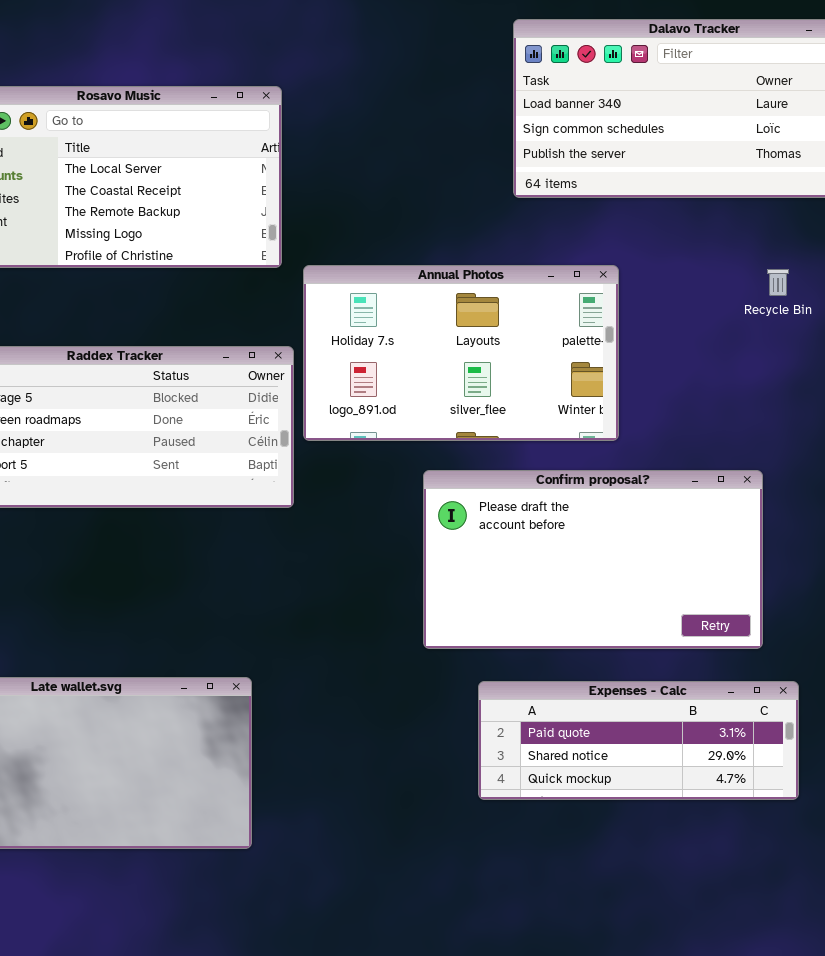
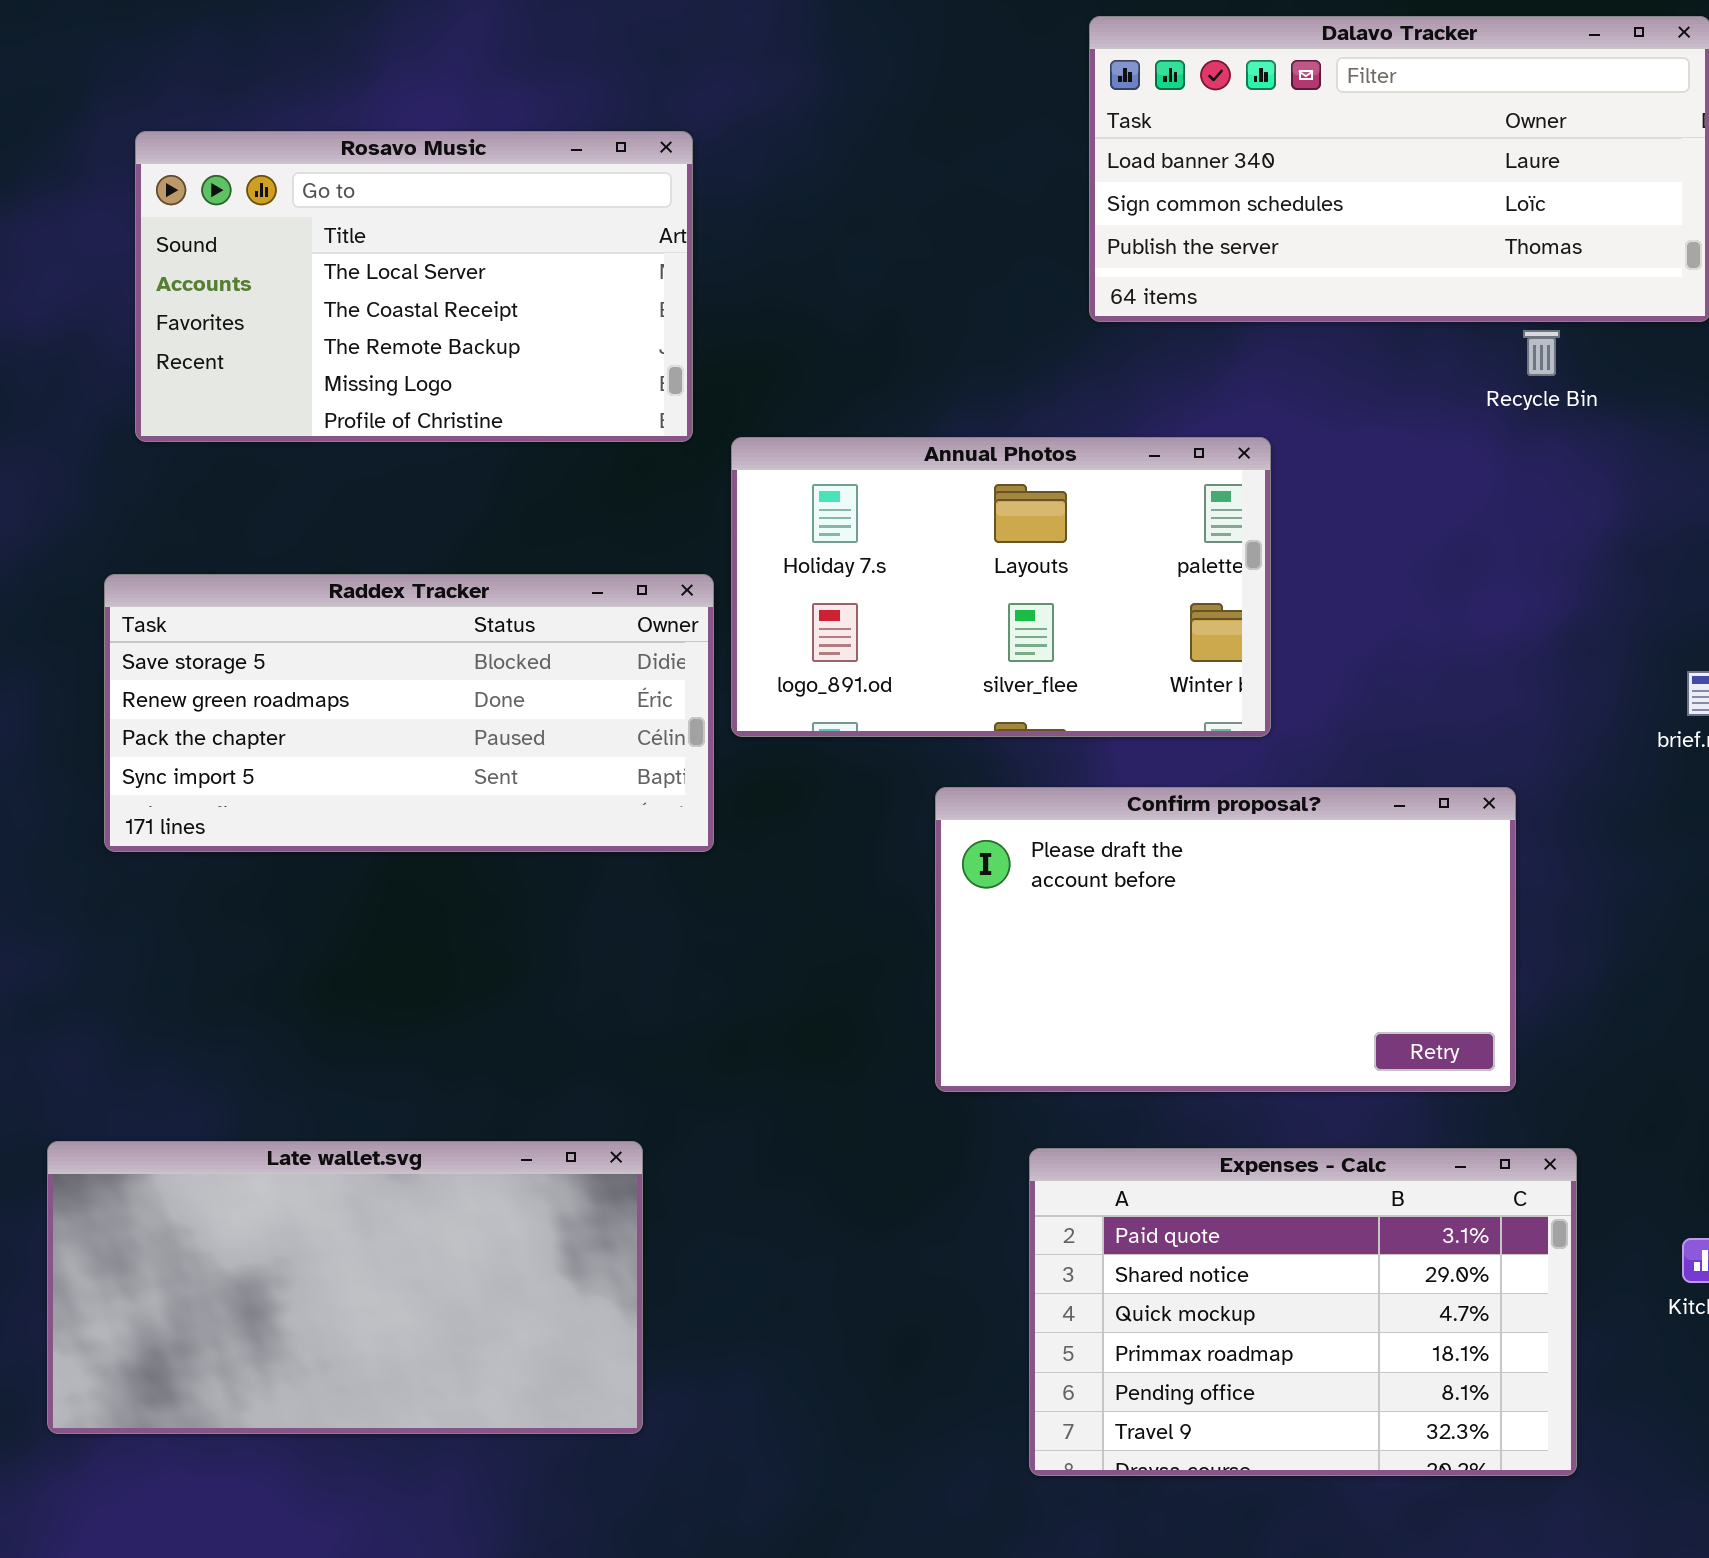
Recycle Bin: [767,269,789,296] -> [1523,330,1560,376], moved
Expenses - Calc: [478,681,799,800] -> [1029,1148,1577,1476], resized

